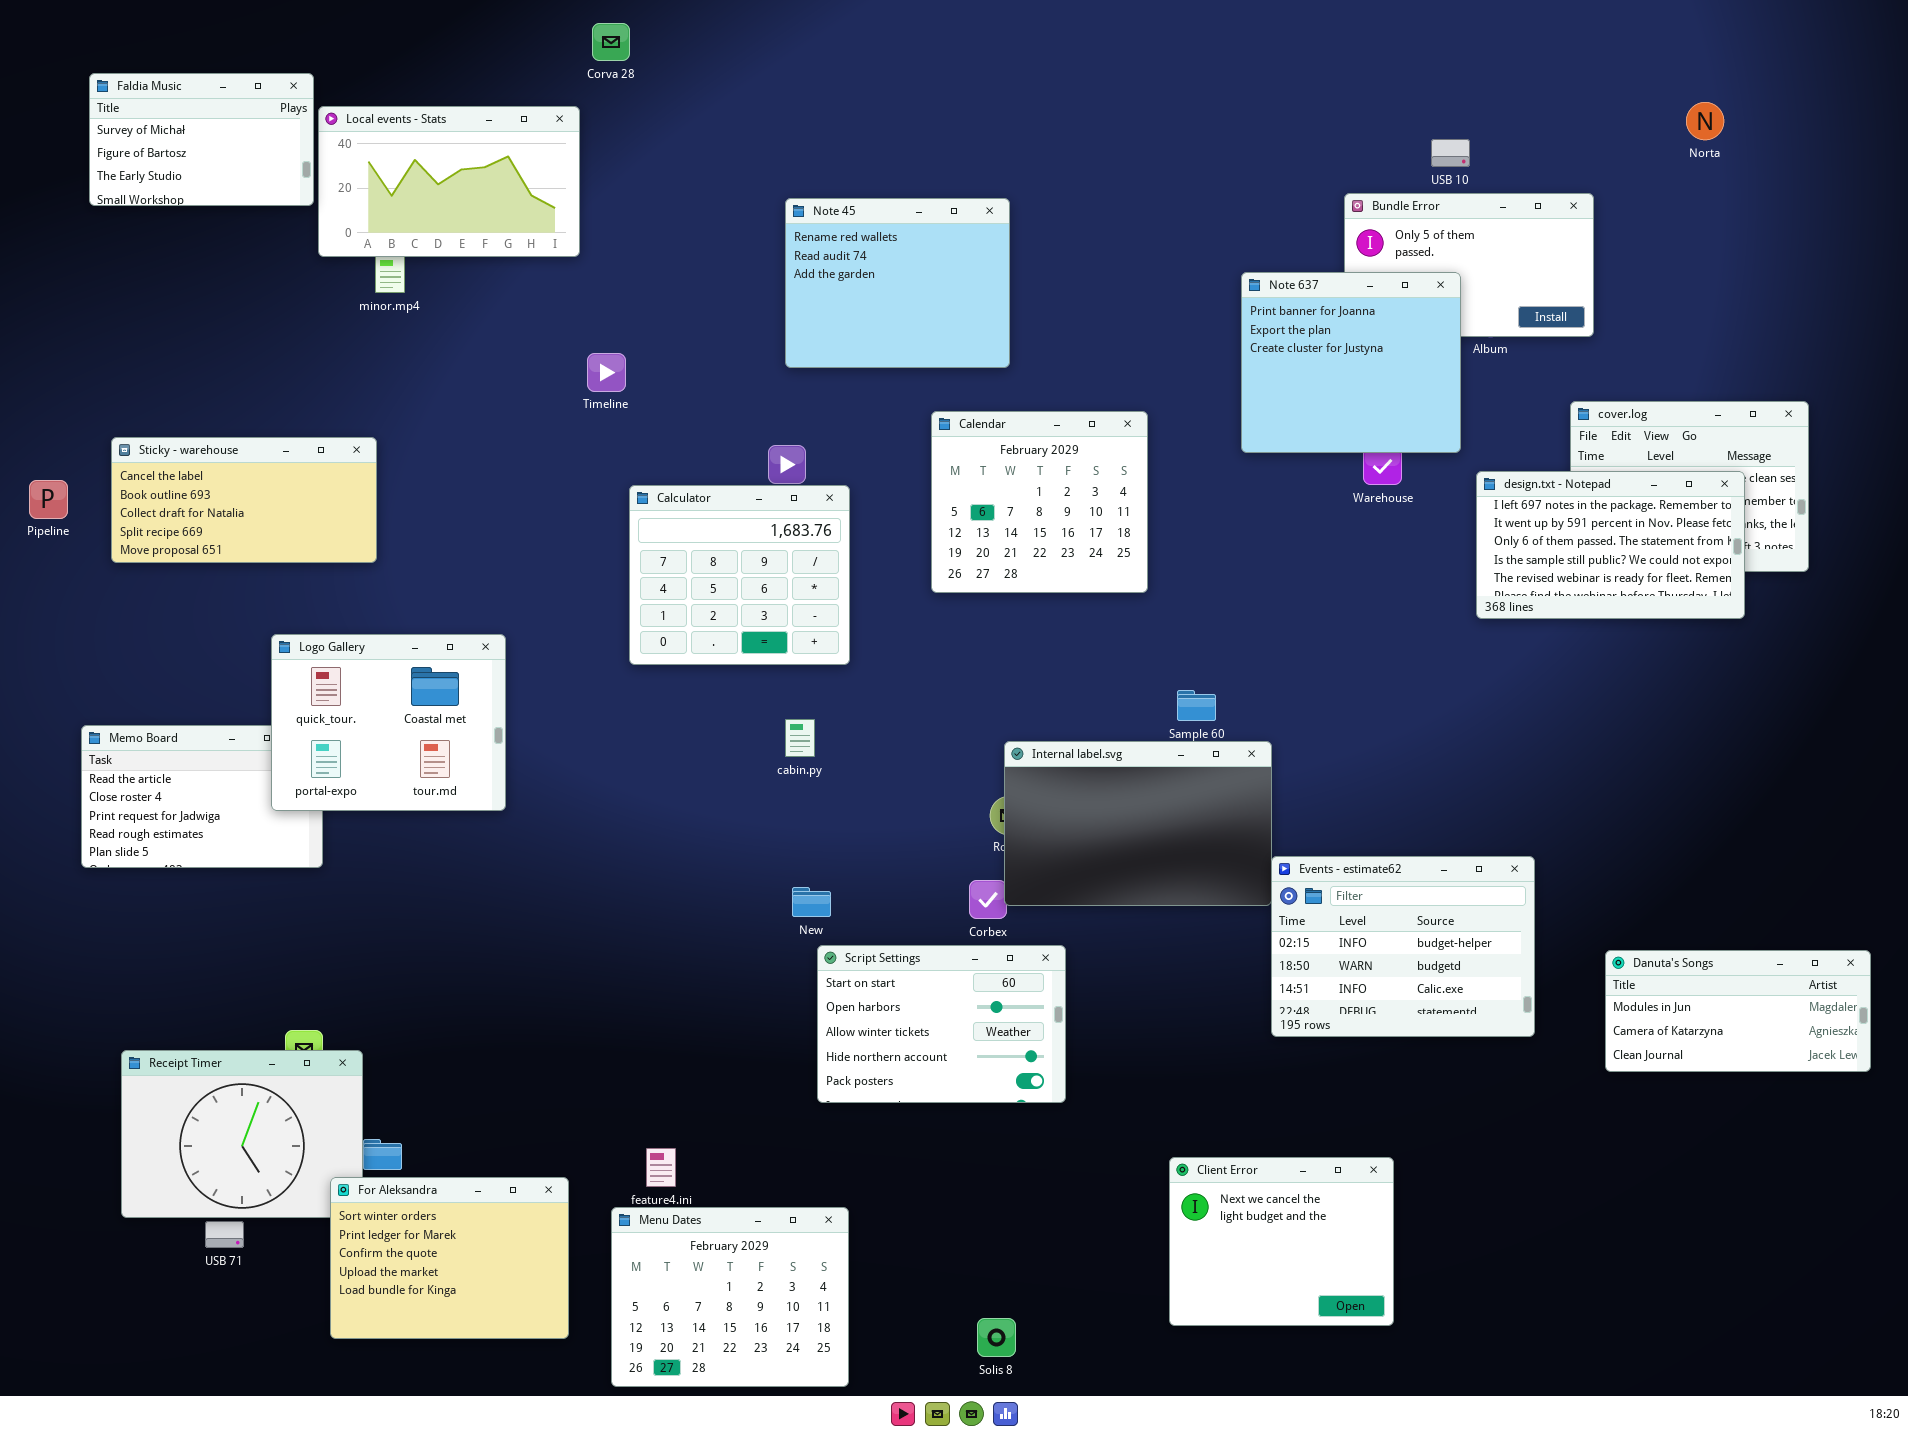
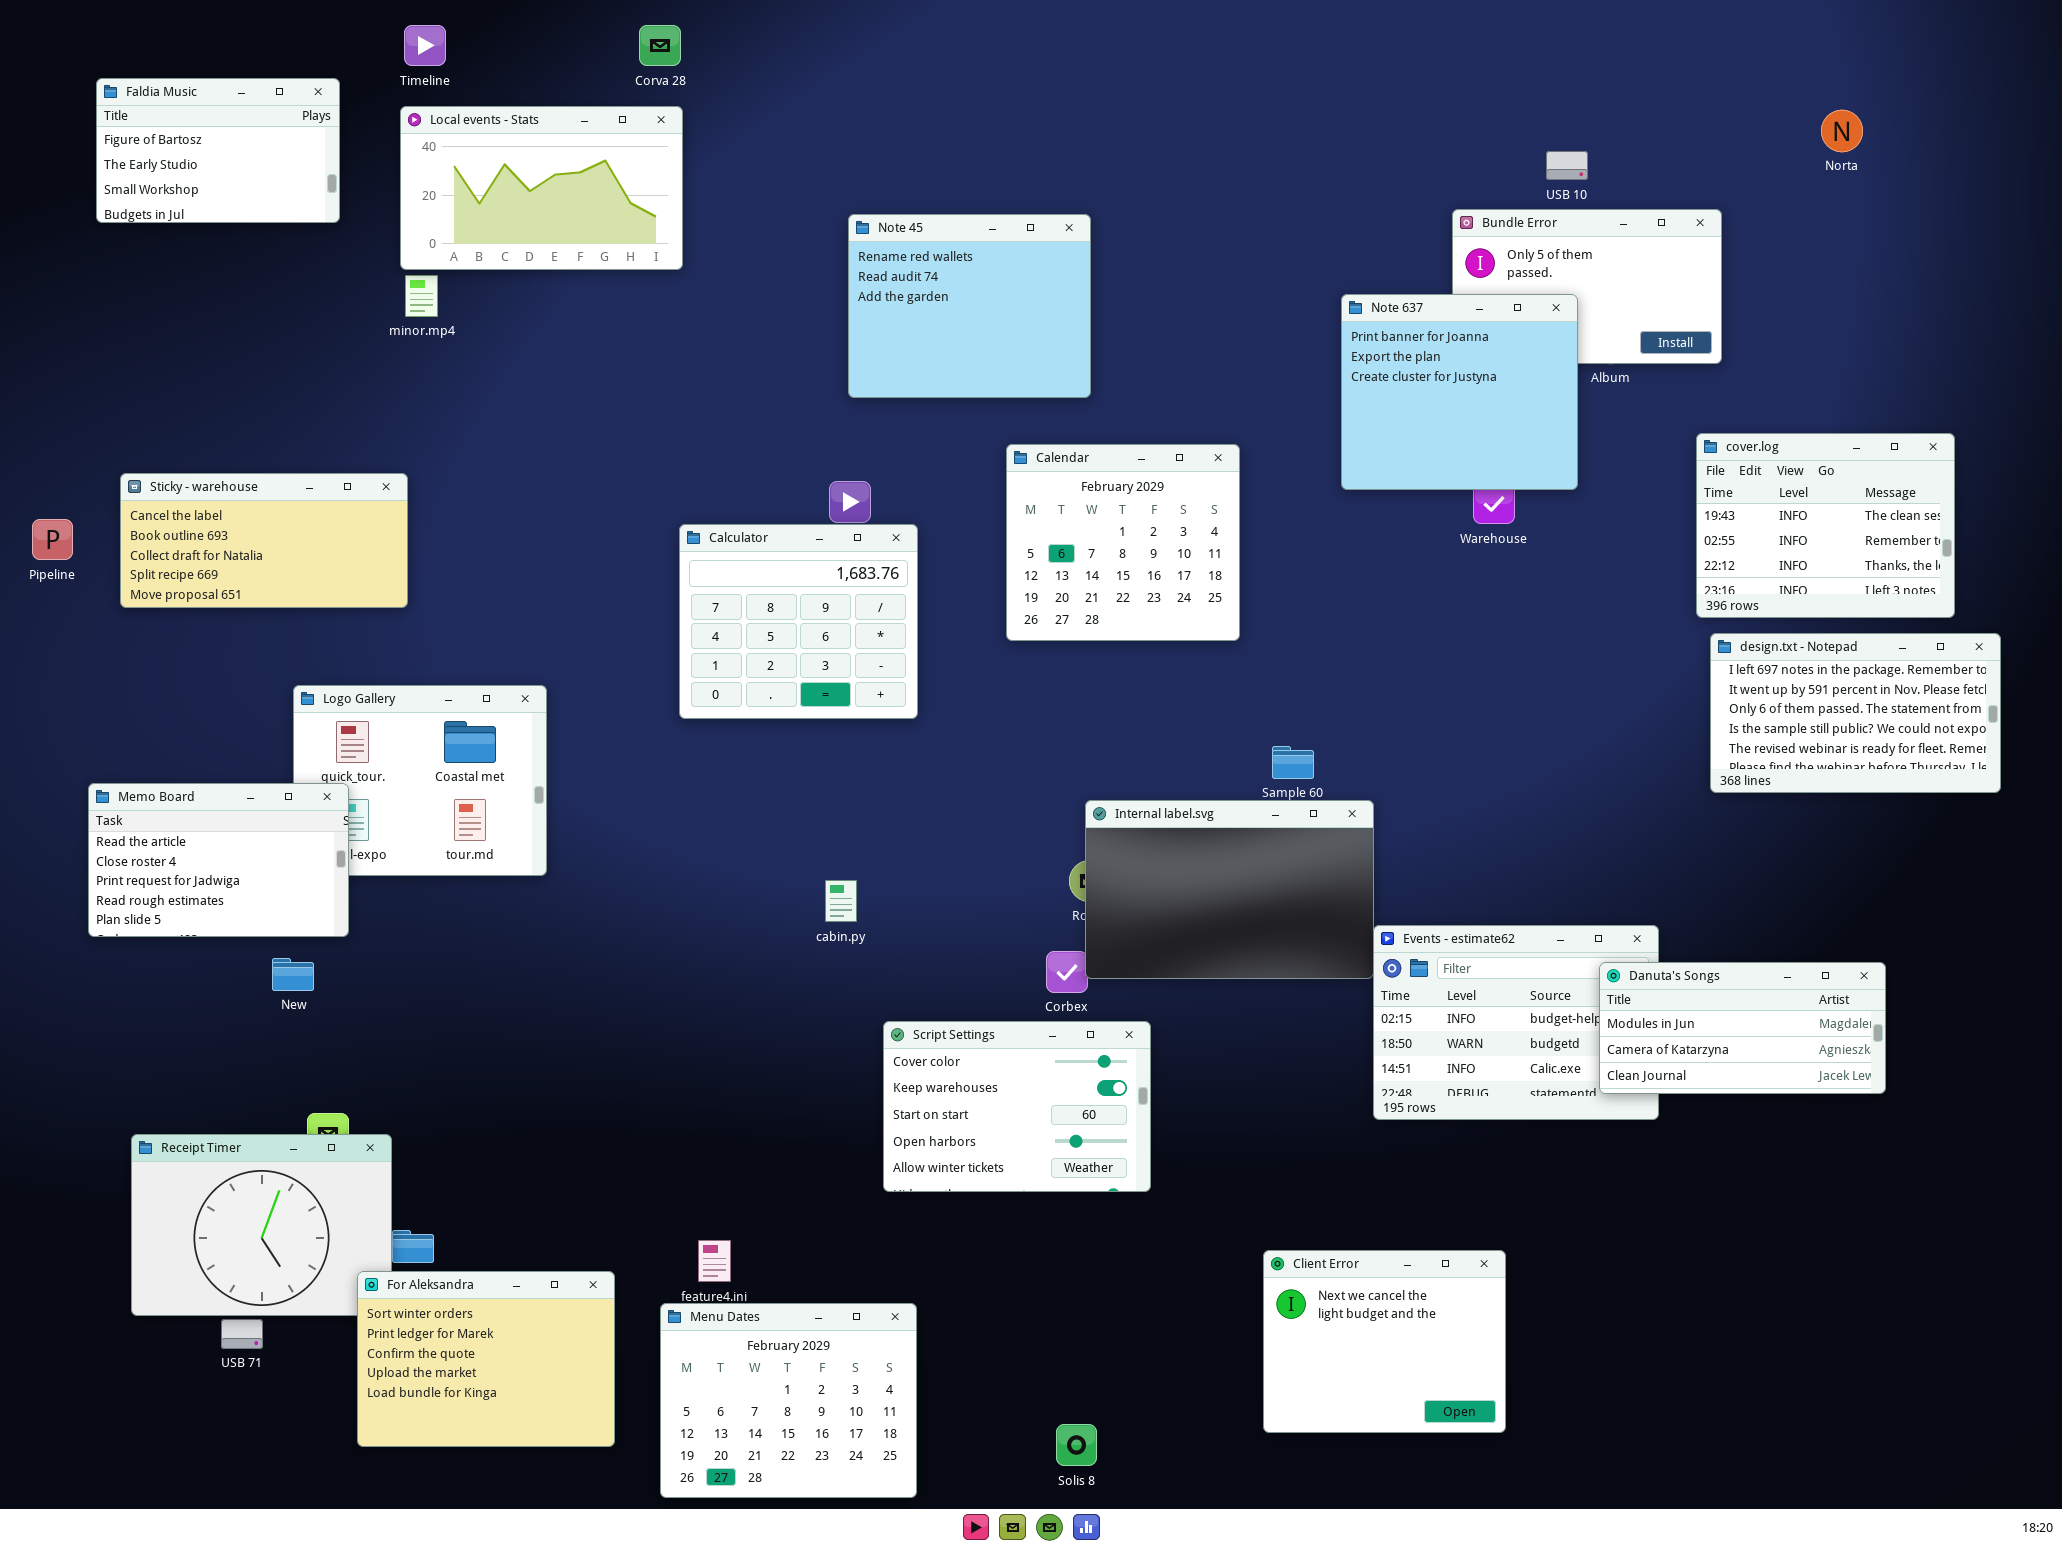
Faldia Music: [89,73,314,206] -> [96,78,340,223], scrolled down 1 row
Local events - Stats: [318,106,580,257] -> [400,106,683,270], moved
Timeline: [587,353,626,392] -> [404,25,446,66], moved
design.txt - Notepad: [1476,471,1745,619] -> [1710,633,2001,793], moved
cabin.py: [785,719,815,757] -> [825,880,857,922], moved
Memo Board: [81,725,323,868] -> [88,783,349,937], raised
New: [792,887,831,917] -> [272,958,314,991], moved
Script Settings: [817,945,1066,1103] -> [883,1021,1151,1192], scrolled up 2 rows
Danuta's Songs: [1605,950,1871,1072] -> [1599,962,1886,1094], moved

